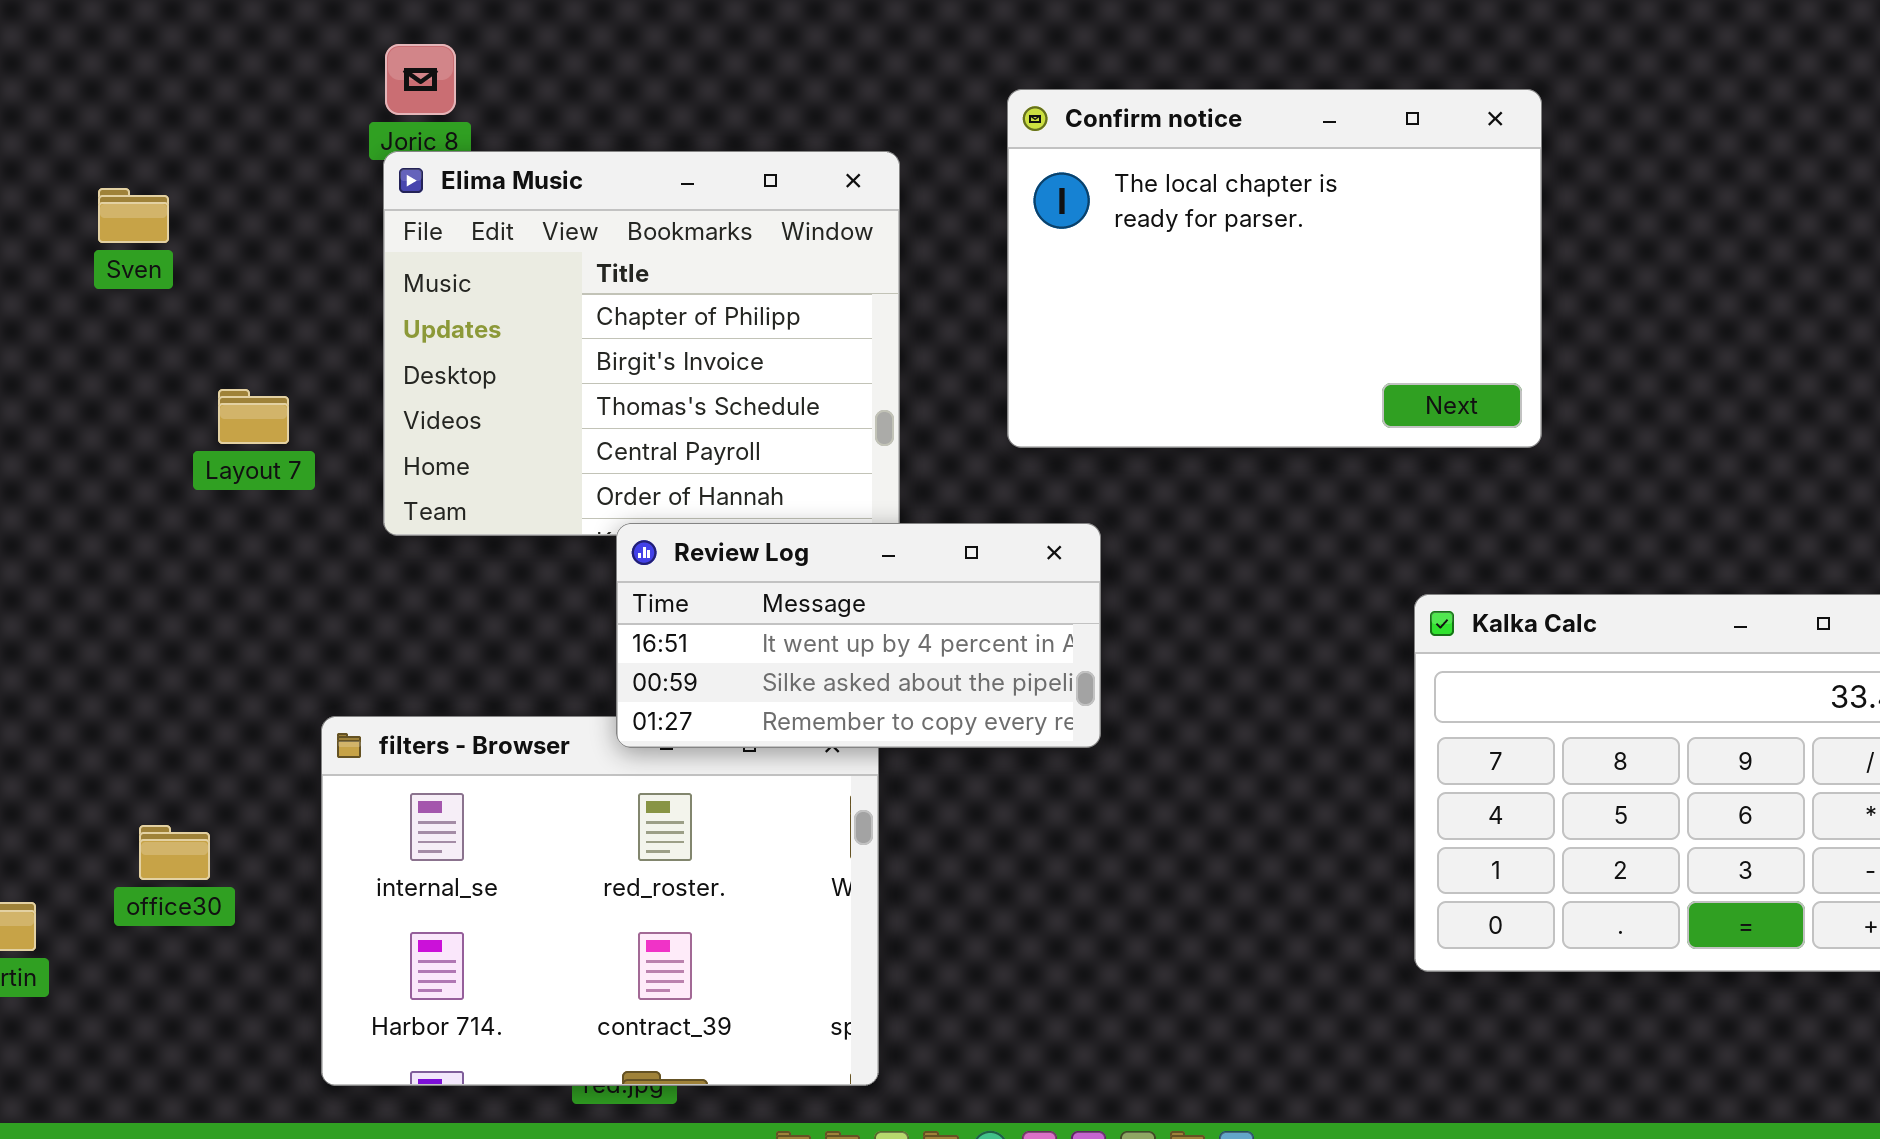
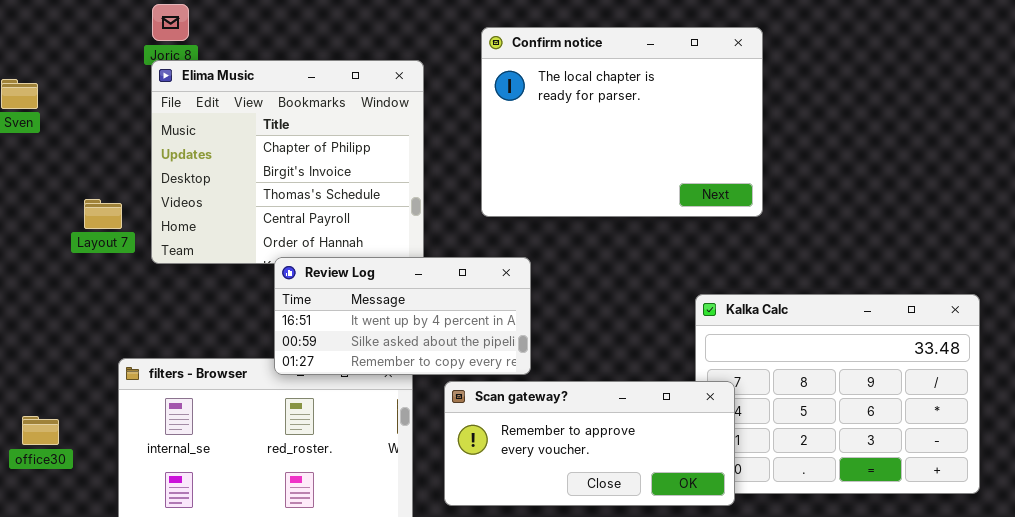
Layout 7: [218,389,289,444] -> [84,199,122,229], moved
Scan gateway?: none -> [444,381,735,506], opened

